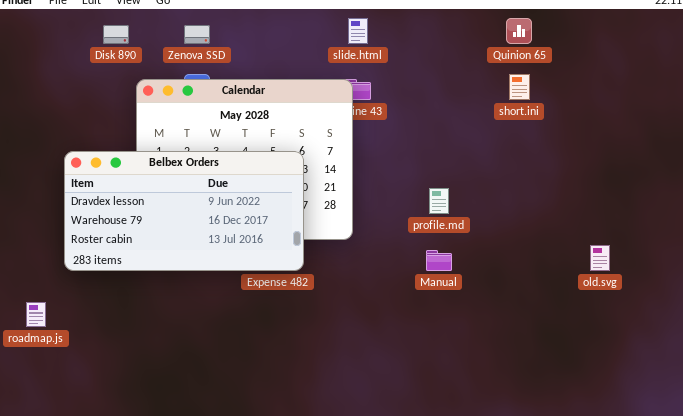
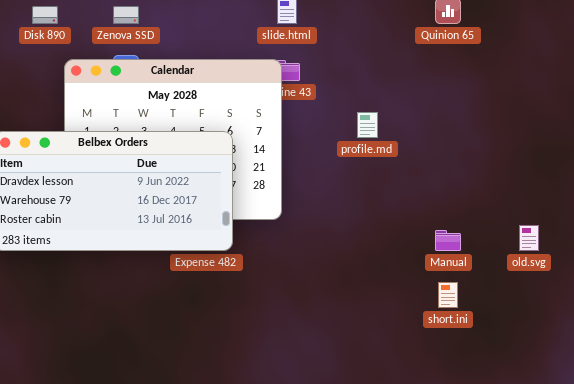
short.ini: [509,74,530,100] -> [438,282,458,308], moved
profile.md: [429,188,449,214] -> [357,112,378,138], moved
Manual: [426,250,452,271] -> [435,230,461,251], moved

